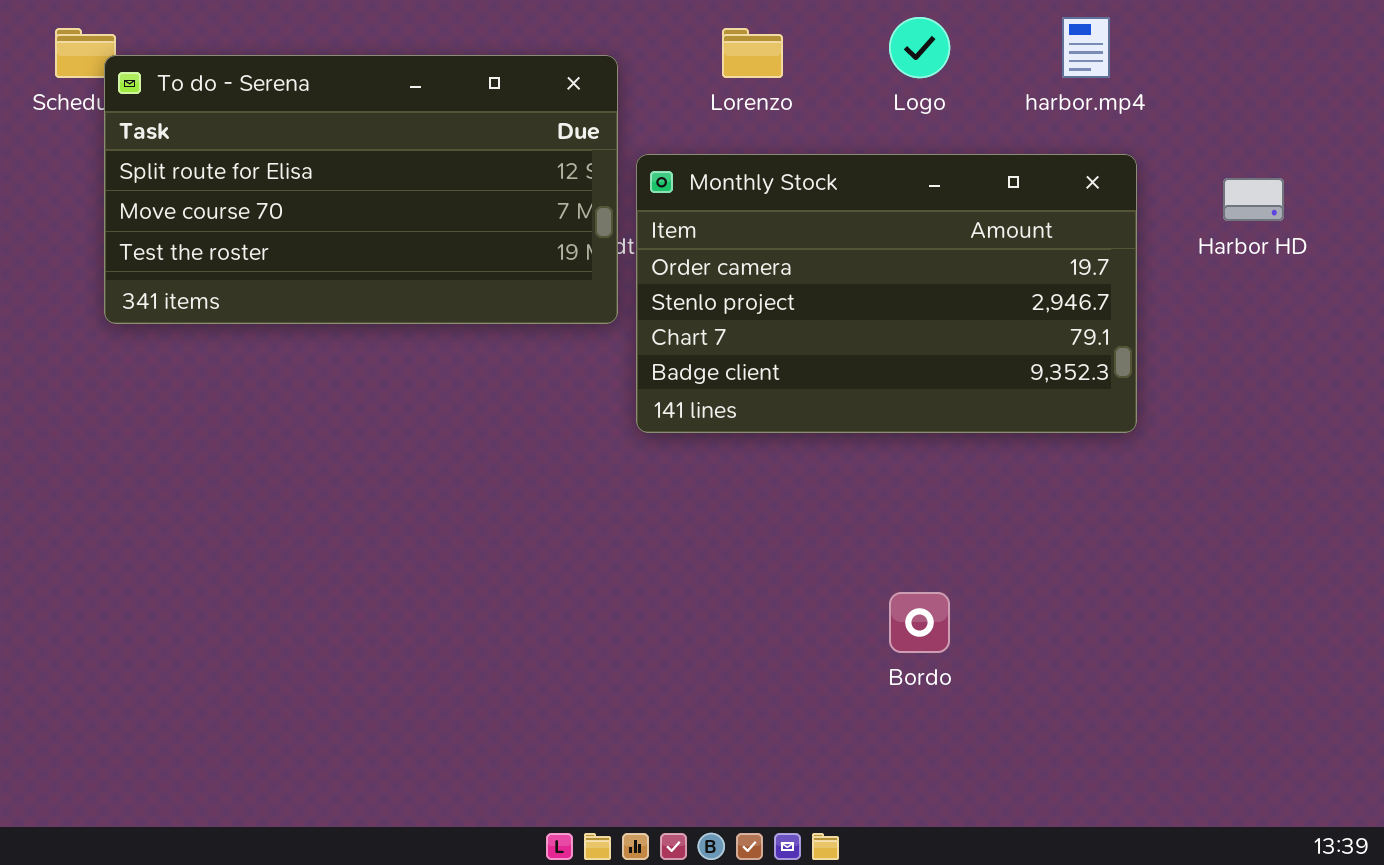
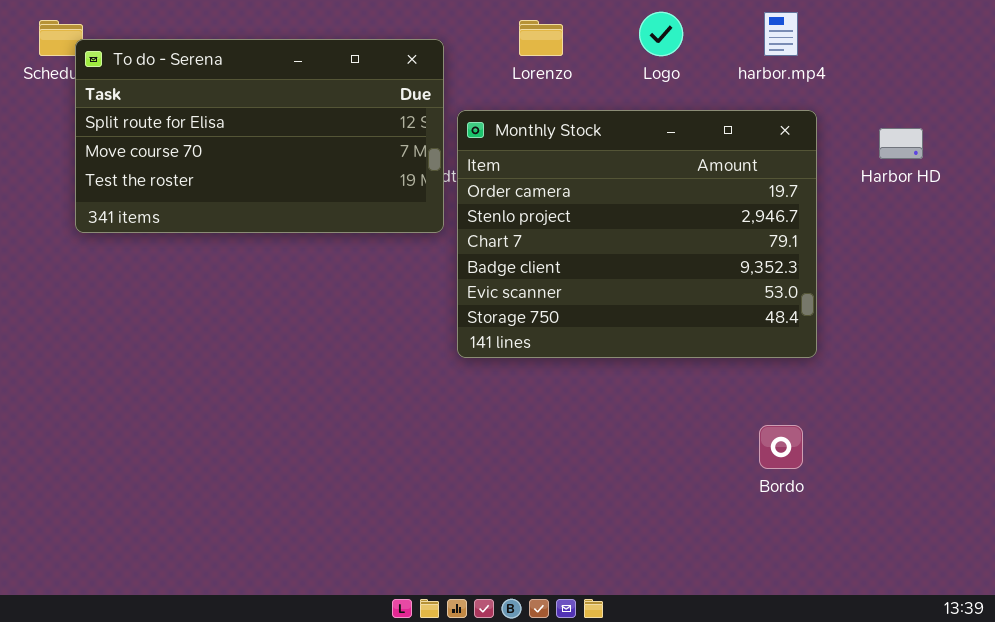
Monthly Stock: [636,154,1137,433] -> [457,110,817,358], resized
Bordo: [889,592,950,653] -> [759,425,803,469], moved

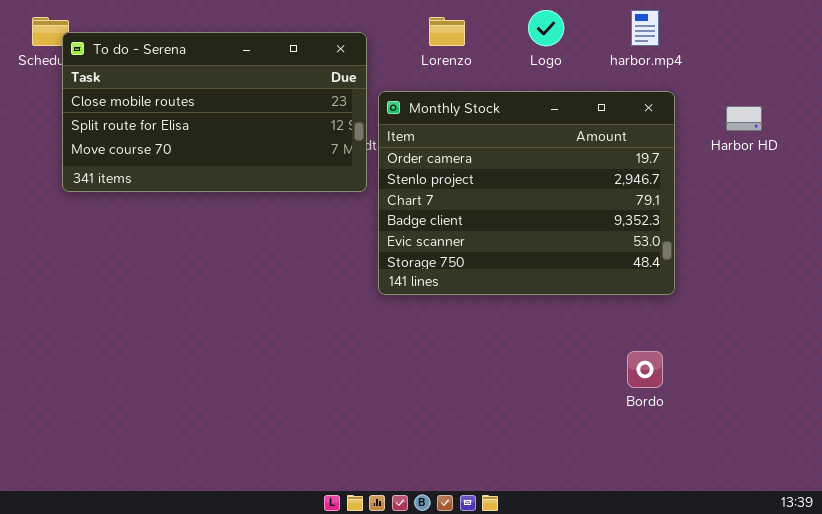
To do - Serena: [75,39,444,233] -> [62,32,367,192], scrolled up 1 row

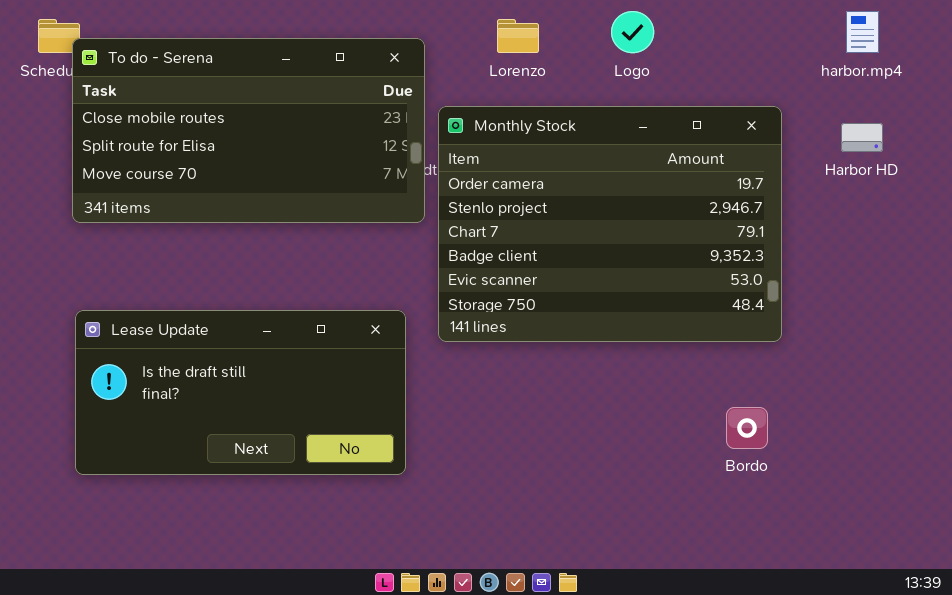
harbor.mp4: [631,10,659,46] -> [846,11,879,53], moved
Lease Update: none -> [75,310,406,475], opened

